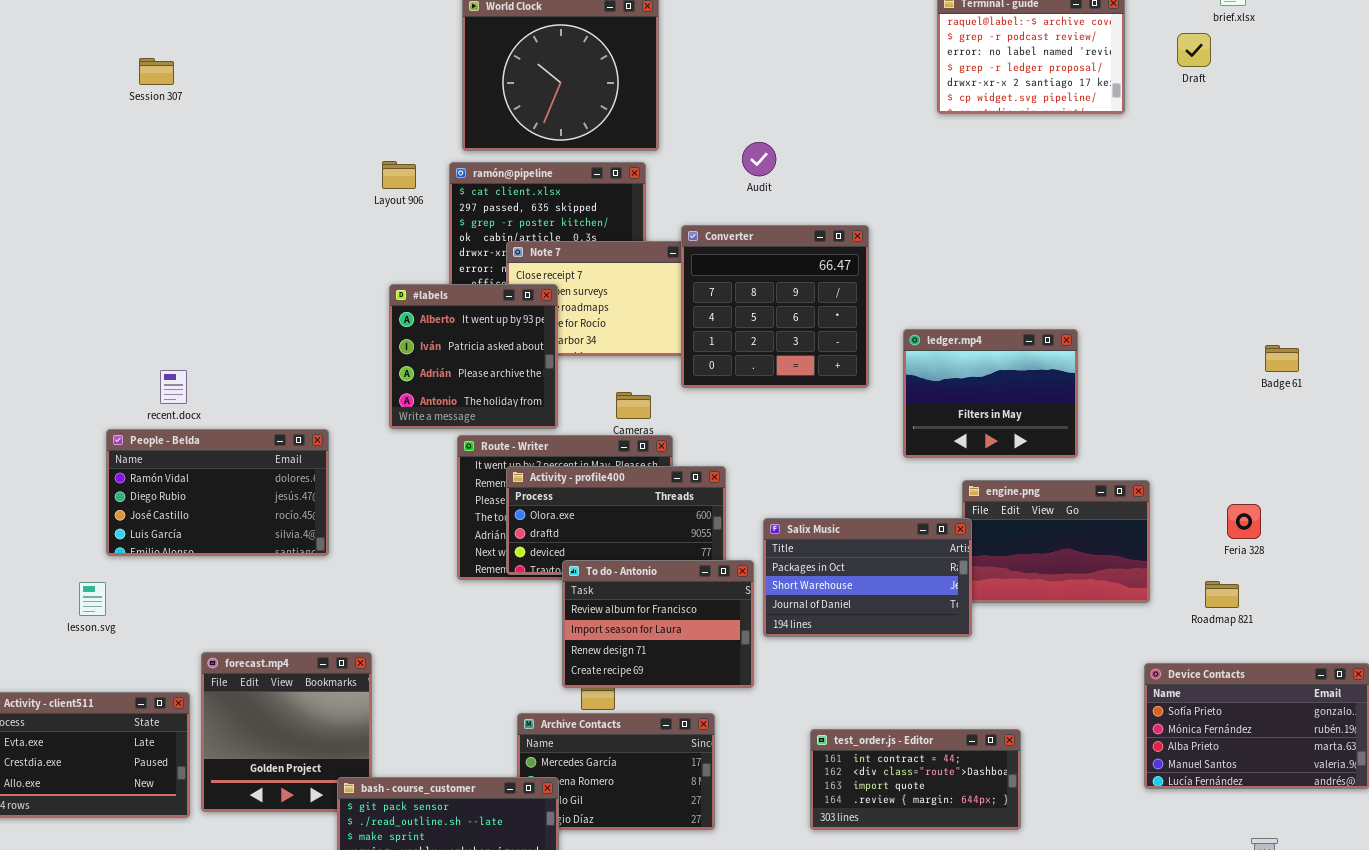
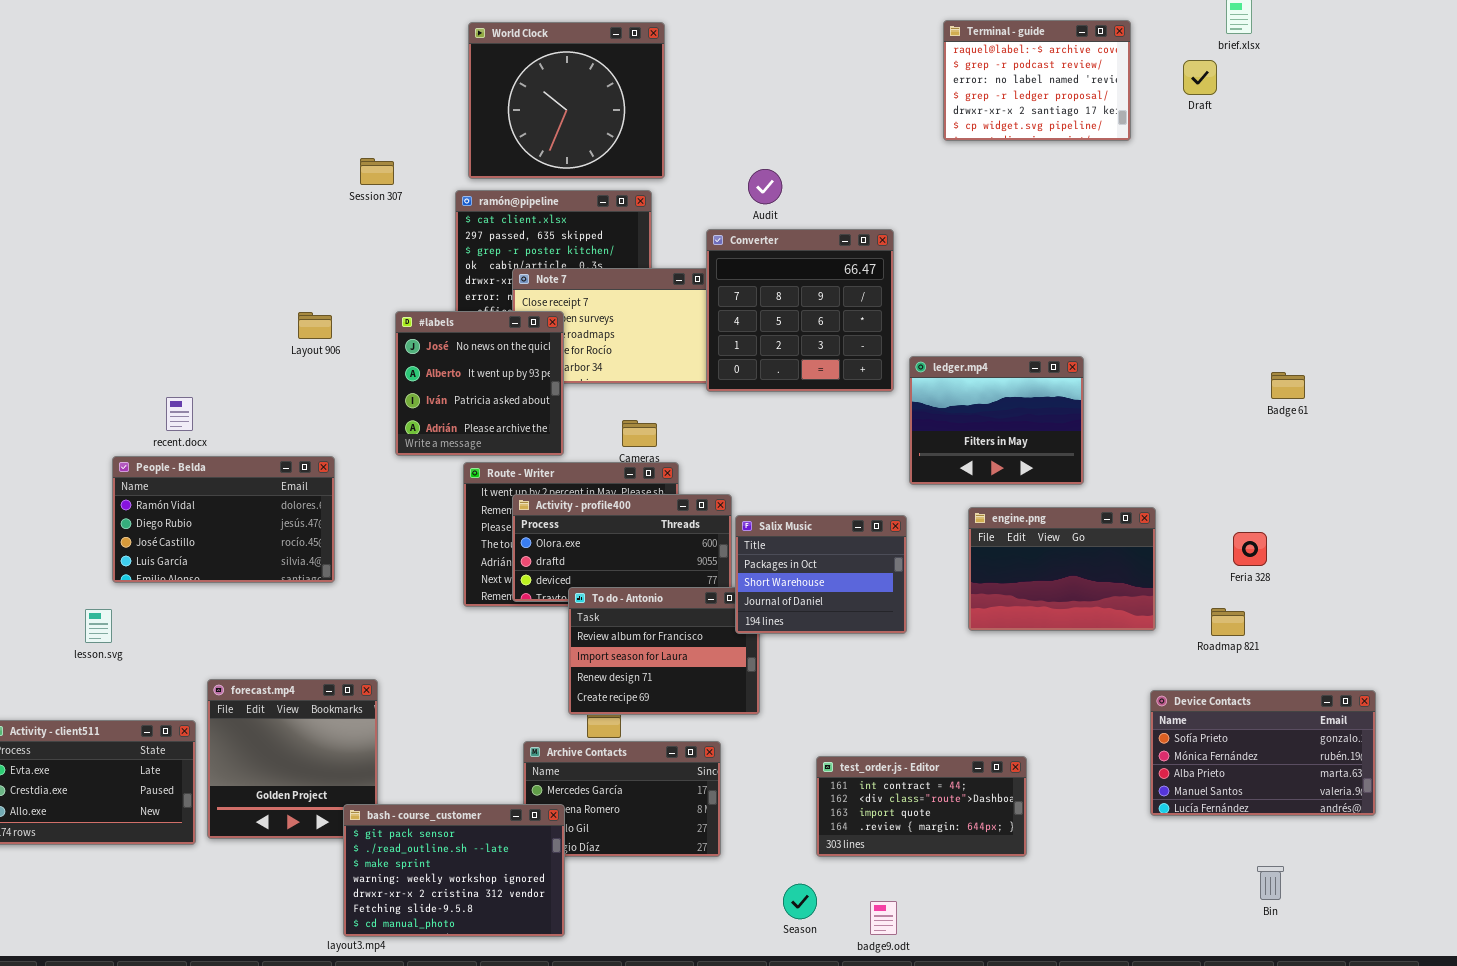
Session 307: [139,58,174,85] -> [360,158,394,185], moved
Layout 906: [382,161,416,189] -> [298,312,332,339], moved
Converter: [681,225,869,388] -> [706,229,894,392], moved
#labels: [389,284,558,429] -> [395,311,564,456], scrolled up 1 row
Salix Music: [763,518,972,637] -> [735,515,907,634], moved, resized

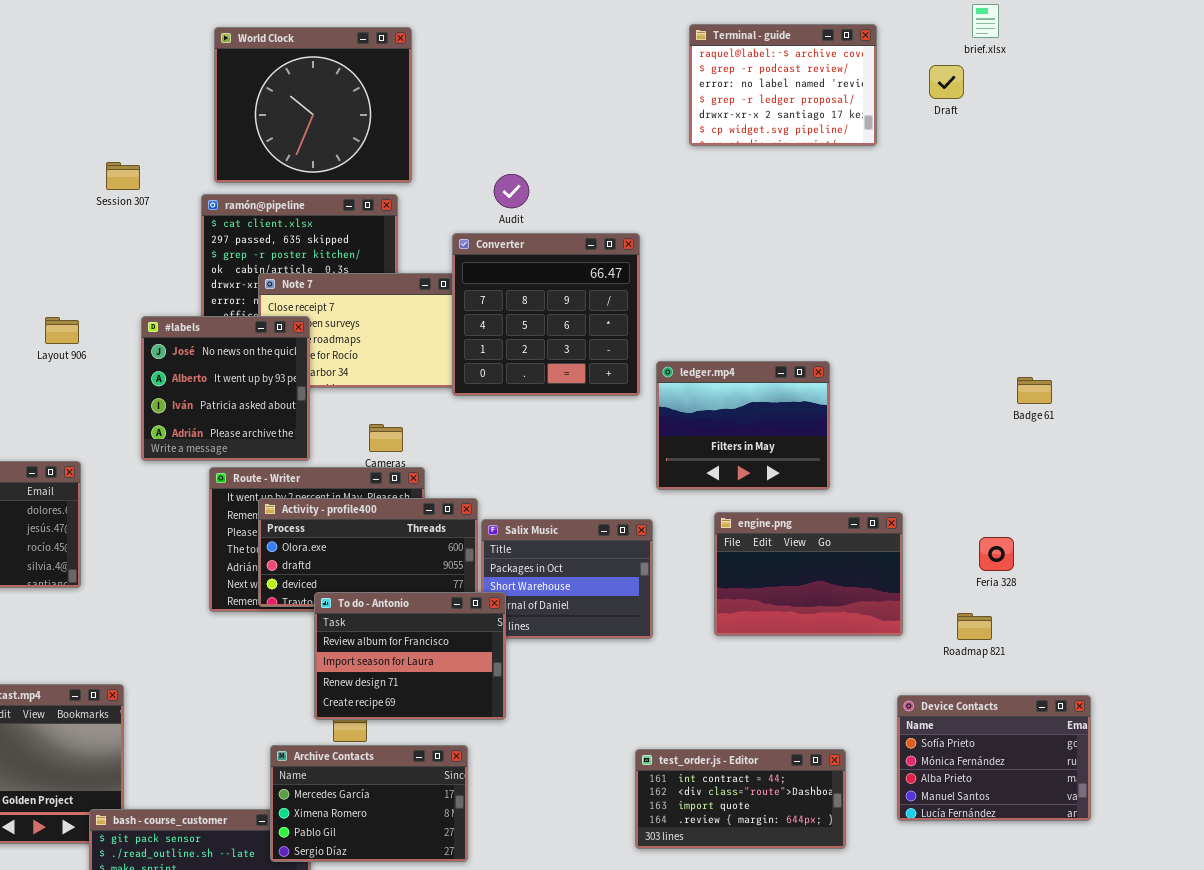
To do - Antonio: [568,587,760,715] -> [314,592,506,720], raised
Device Contacts: [1150,690,1376,816] -> [897,695,1091,821], resized
Archive Contacts: [523,741,721,857] -> [270,745,468,862], raised
test_order.js - Editor: [816,756,1027,857] -> [635,749,846,849], moved

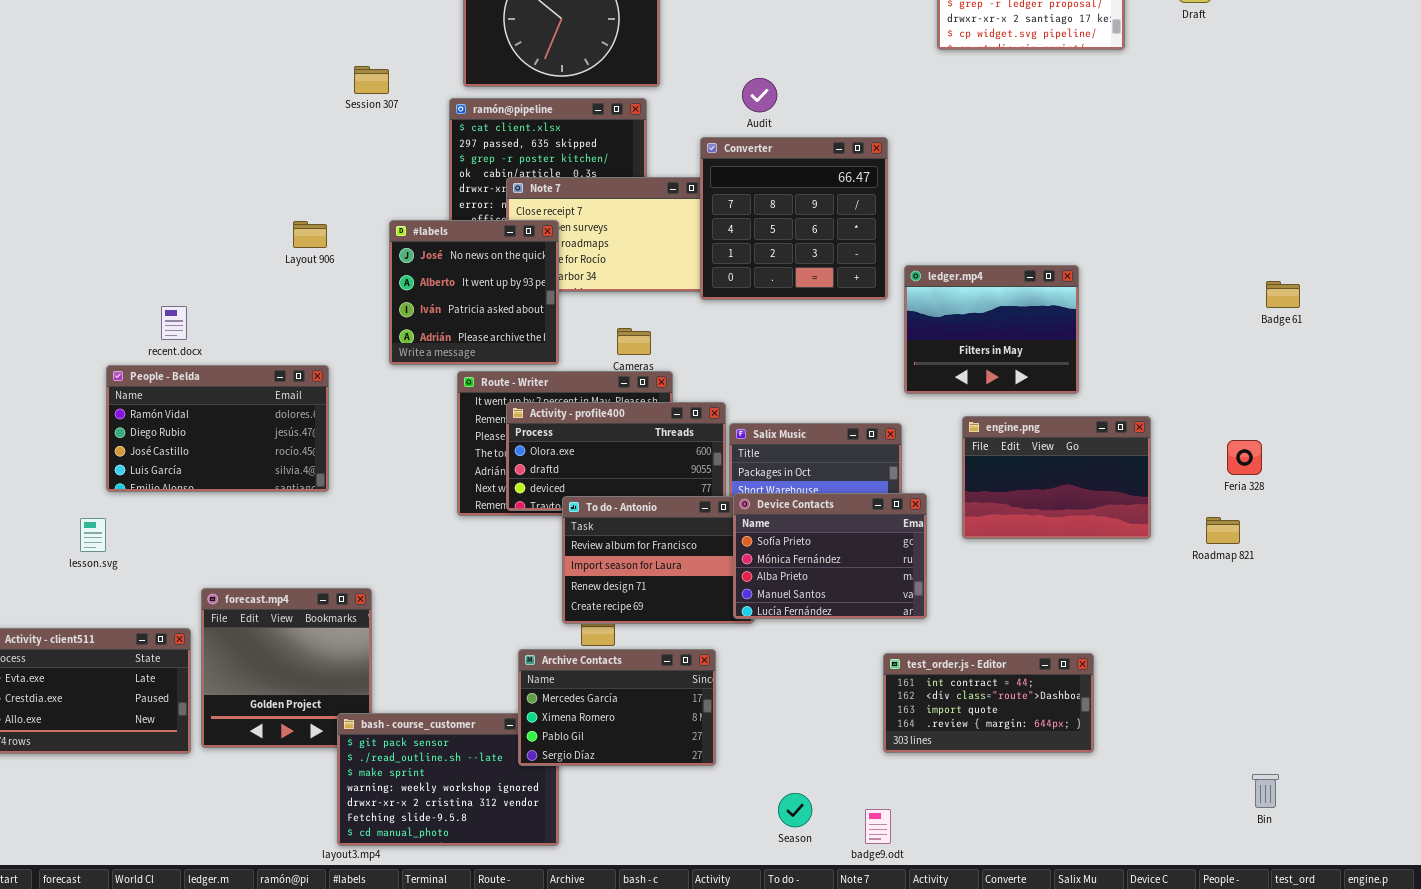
Device Contacts: [897,695,1091,821] -> [733,493,927,619], moved

